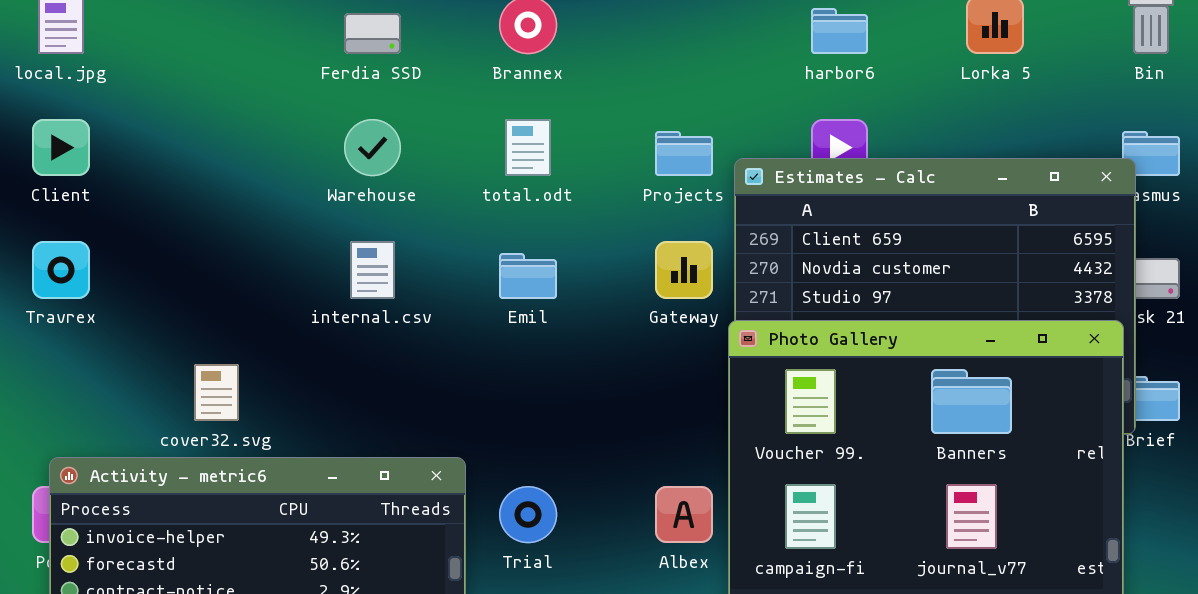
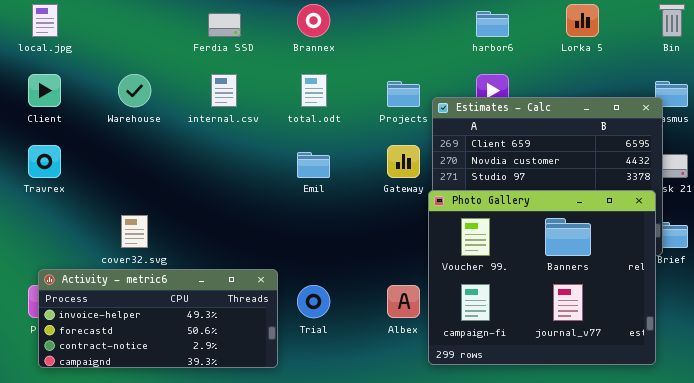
Warehouse: [344,119,401,176] -> [118,74,151,107], moved
internal.csv: [350,241,395,299] -> [211,74,237,107], moved

